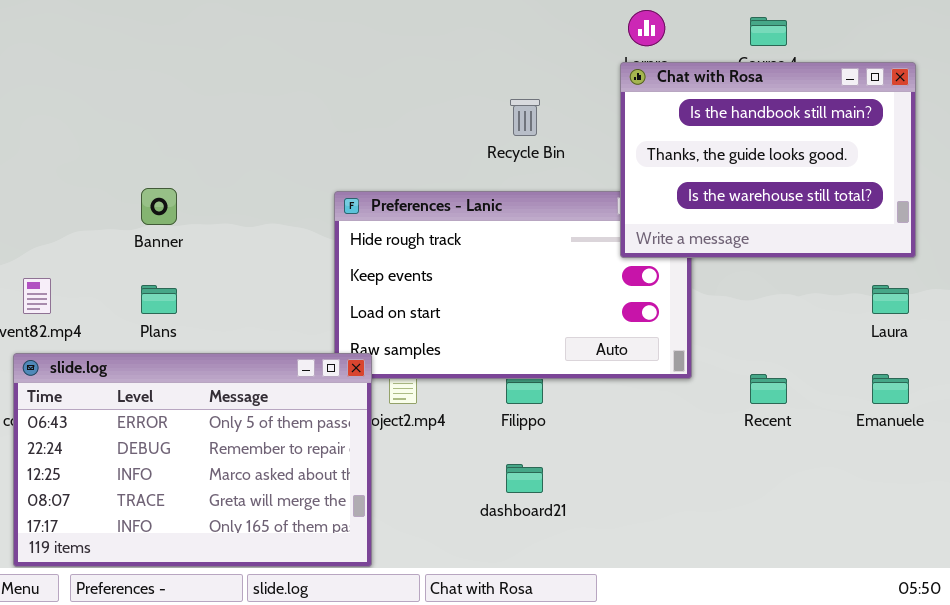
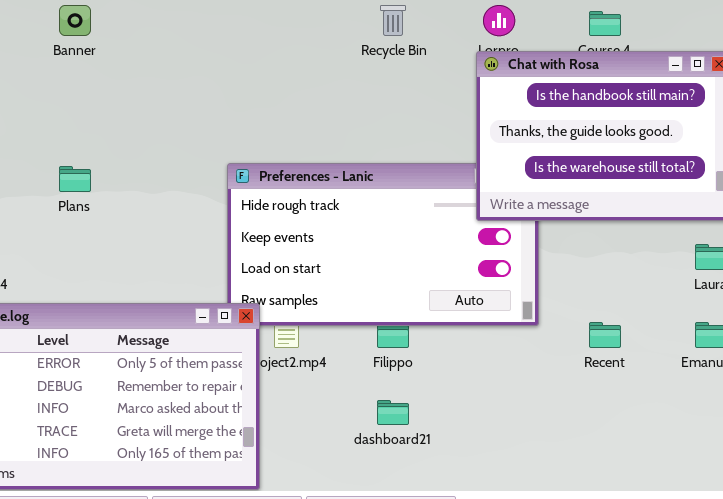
Recycle Bin: [510,99,540,136] -> [380,5,406,36], moved
Banner: [141,188,177,225] -> [59,5,91,36], moved
Plans: [141,285,177,314] -> [59,166,91,192], moved

